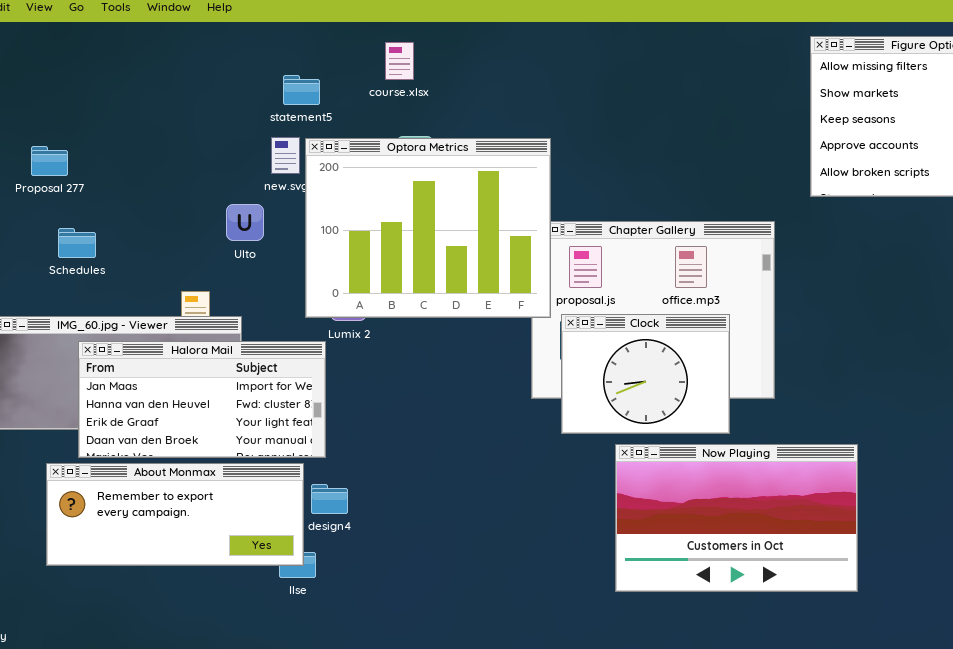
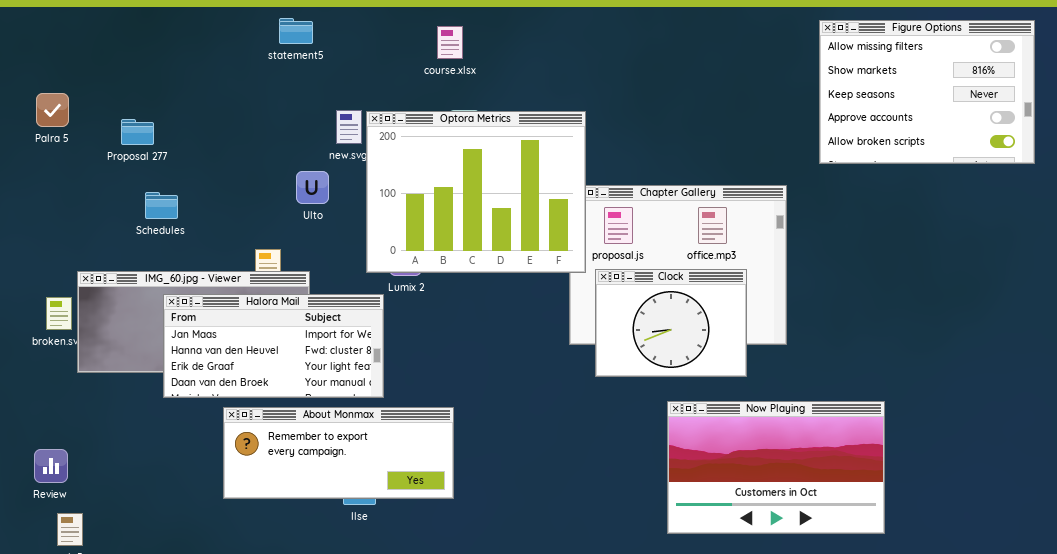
statement5: [283,75,320,105] -> [279,18,313,44], moved
Now Playing: [615,444,858,592] -> [667,401,885,534], moved
About Monmax: [46,463,304,566] -> [223,407,454,499], moved

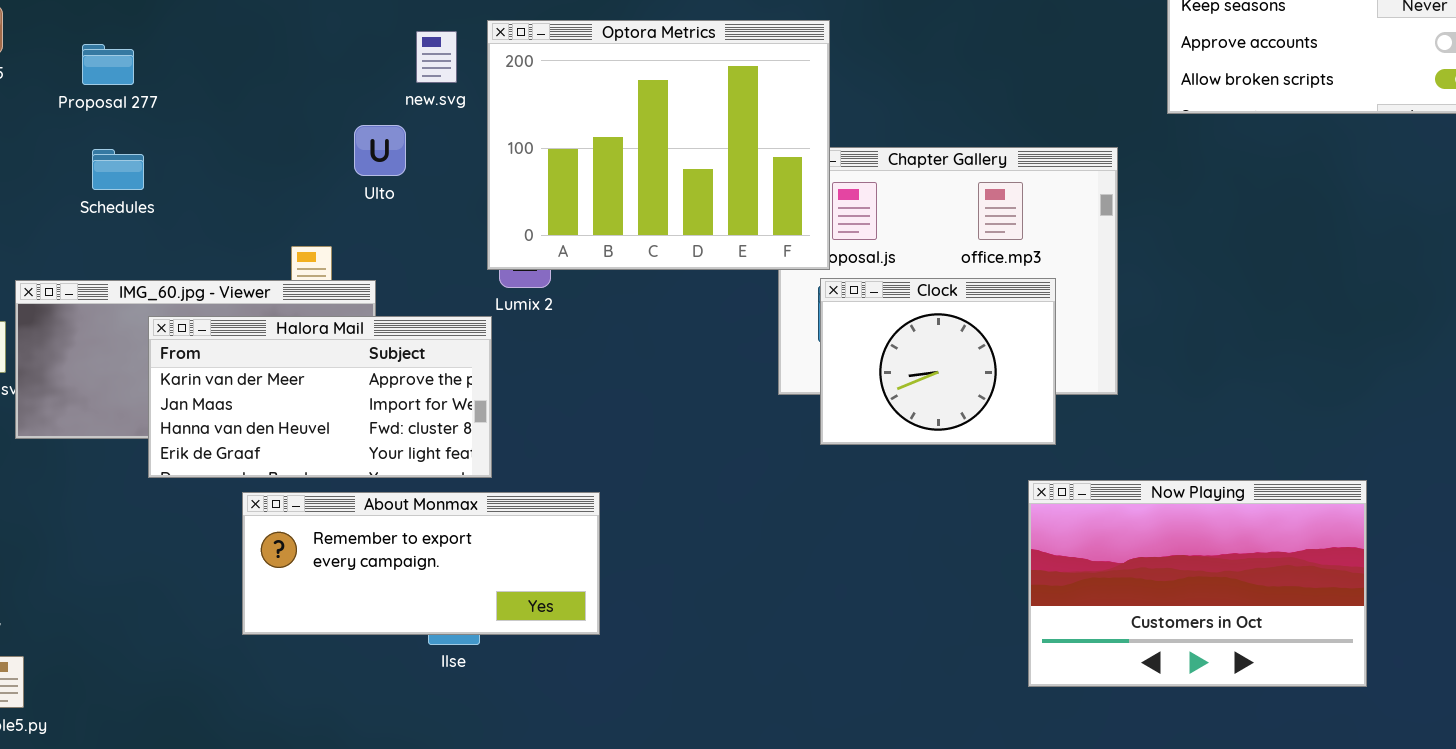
Optora Metrics: [366,111,586,273] -> [487,20,830,270], moved
Schedules: [145,192,178,219] -> [92,149,144,190], moved
Halora Mail: [163,294,384,398] -> [148,316,492,478], scrolled up 1 row
Now Playing: [667,401,885,534] -> [1028,480,1367,687], moved

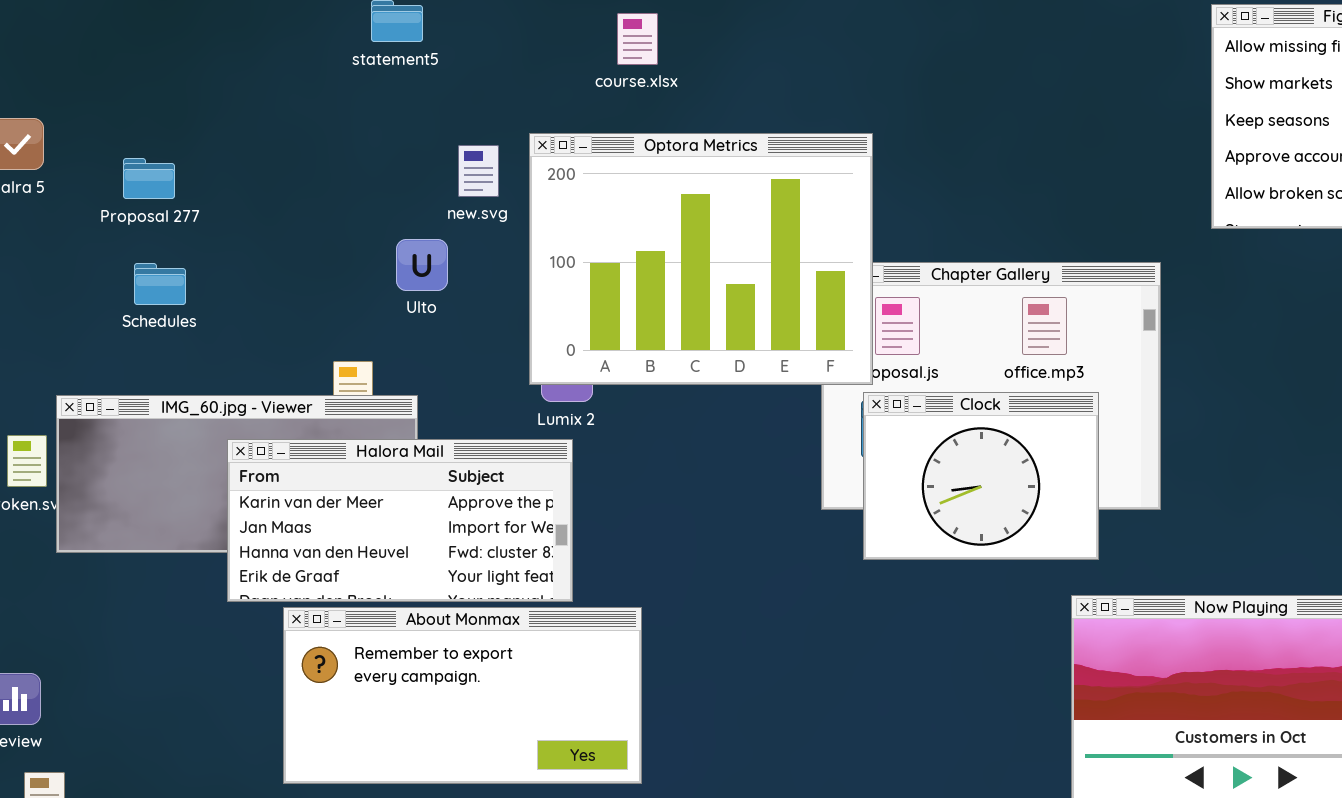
Halora Mail: [148,316,492,478] -> [227,439,573,602], moved
About Monmax: [242,492,600,635] -> [283,607,642,784], resized

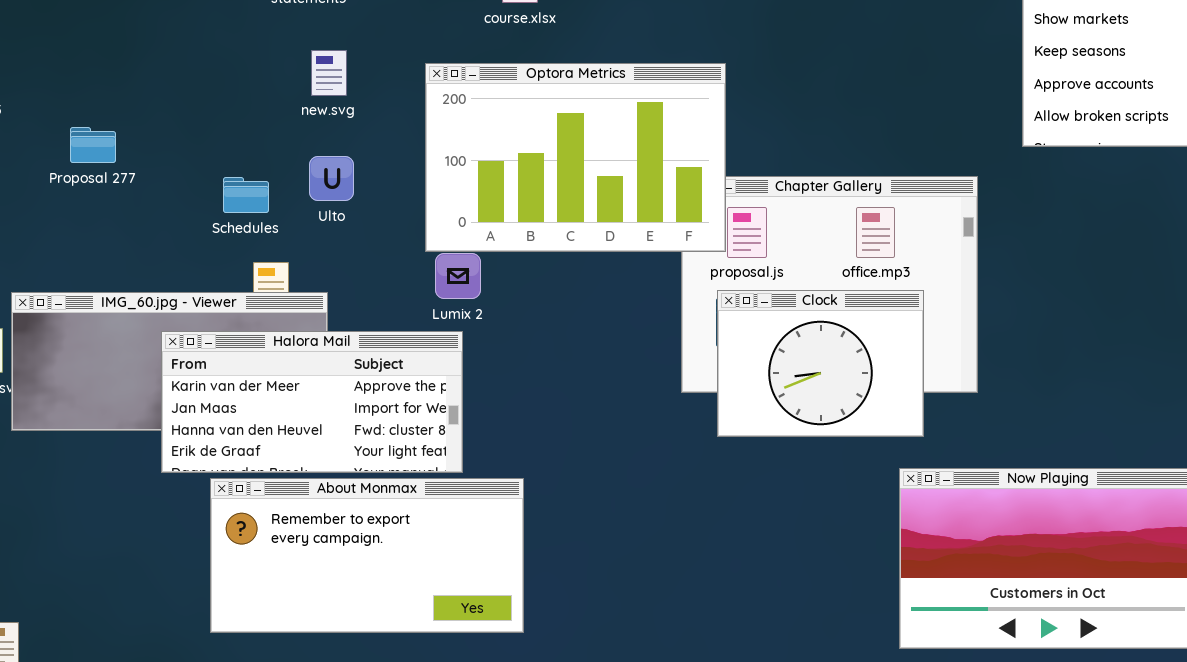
Optora Metrics: [529,133,873,385] -> [425,63,726,252], resized
new.svg: [458,145,499,197] -> [311,50,347,96], moved
Proposal 277: [123,158,175,199] -> [70,127,116,163], moved
Schedules: [134,263,186,305] -> [223,177,269,213], moved

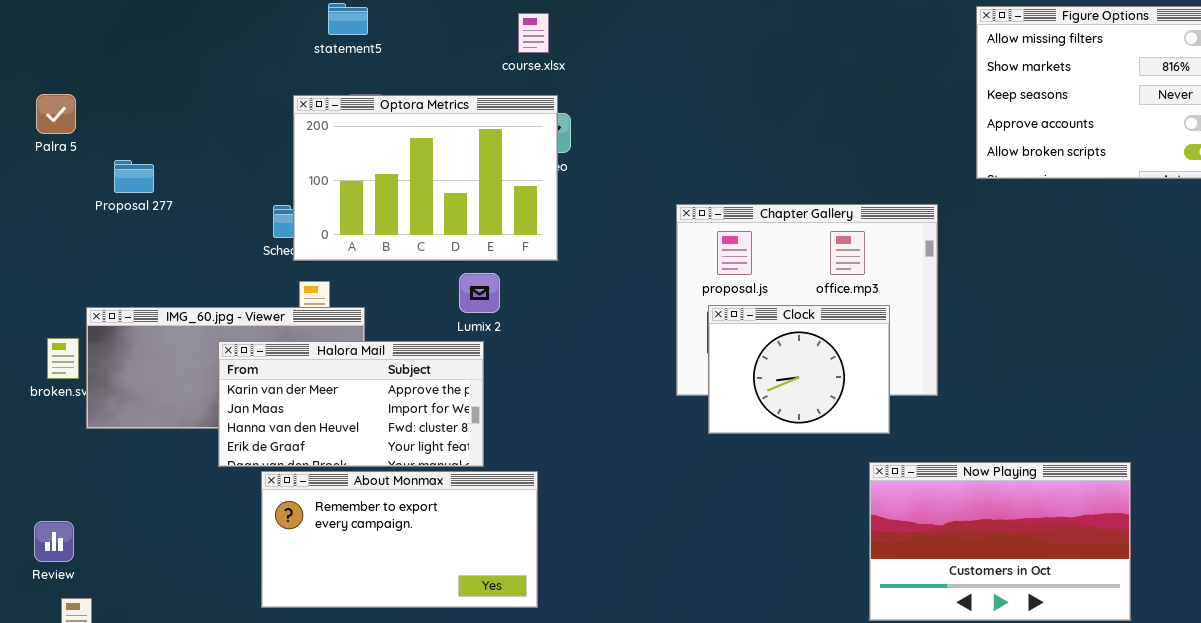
Optora Metrics: [425,63,726,252] -> [293,95,558,261], moved
Proposal 277: [70,127,116,163] -> [114,160,154,193], moved

